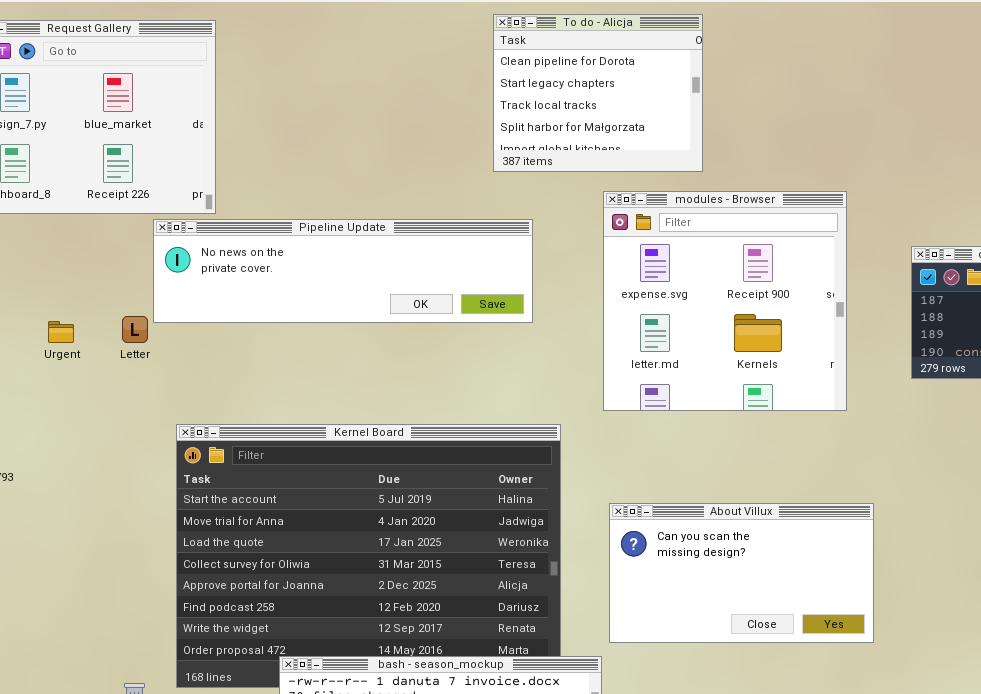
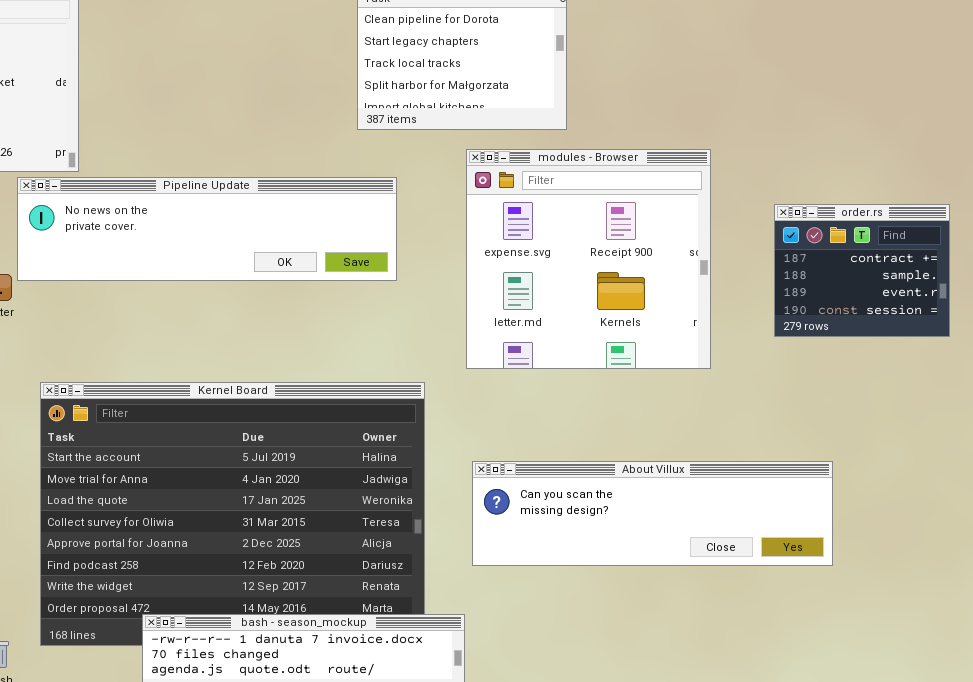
About Villux: [609,503,874,643] -> [472,461,833,566], resized

